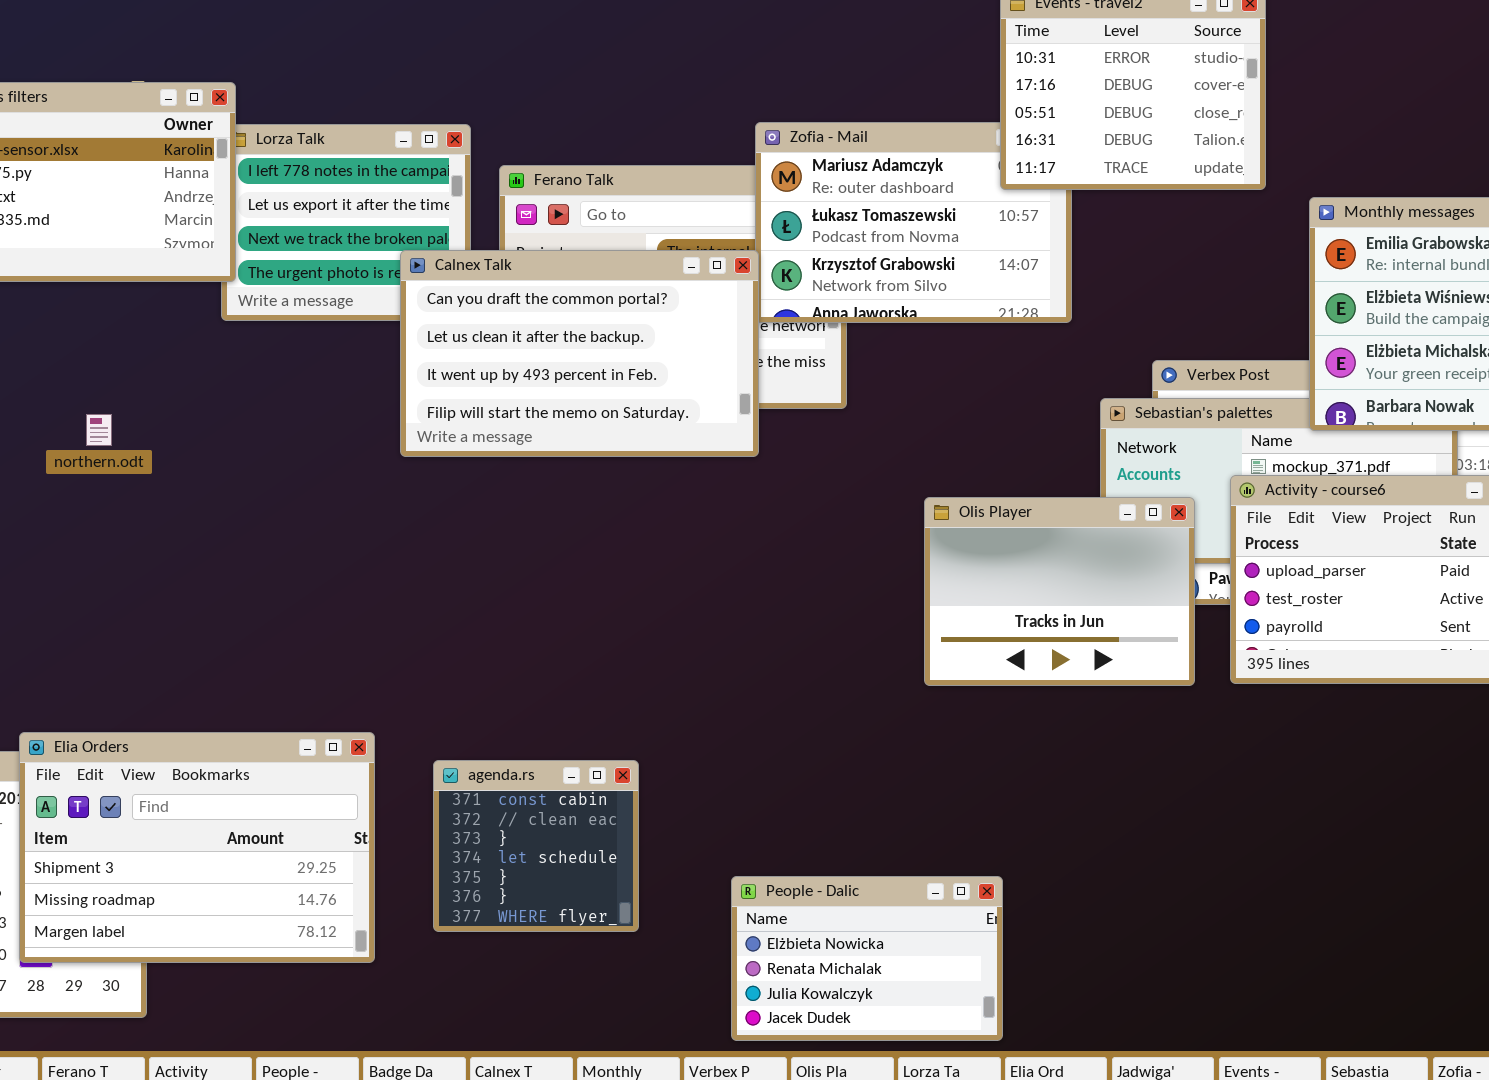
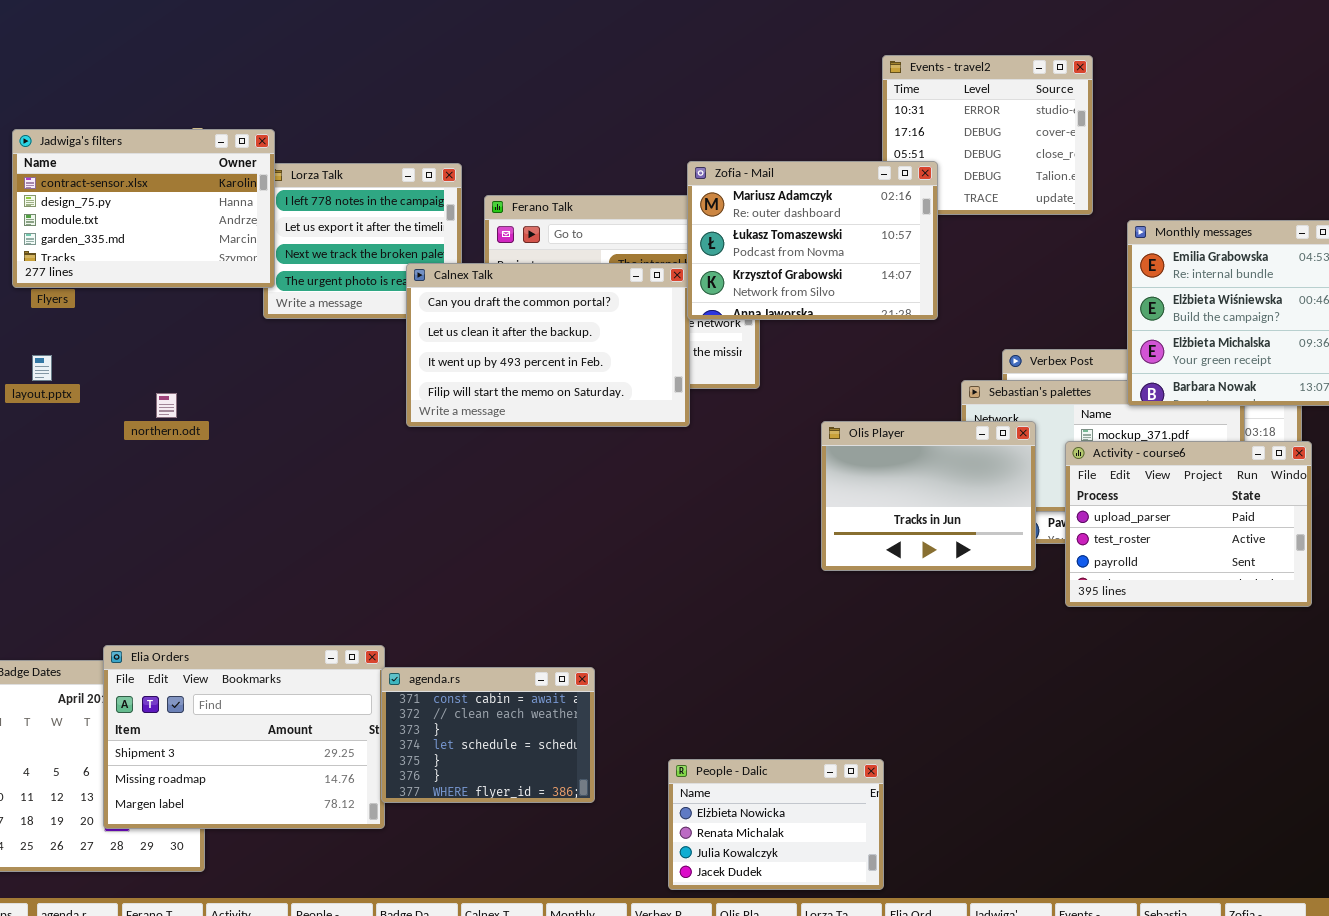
Zofia - Mail: [755,122,1072,323] -> [687,161,938,320], raised
Olis Player: [924,497,1195,686] -> [821,421,1036,571], moved
agenda.rs: [433,760,639,932] -> [381,667,595,803], resized

